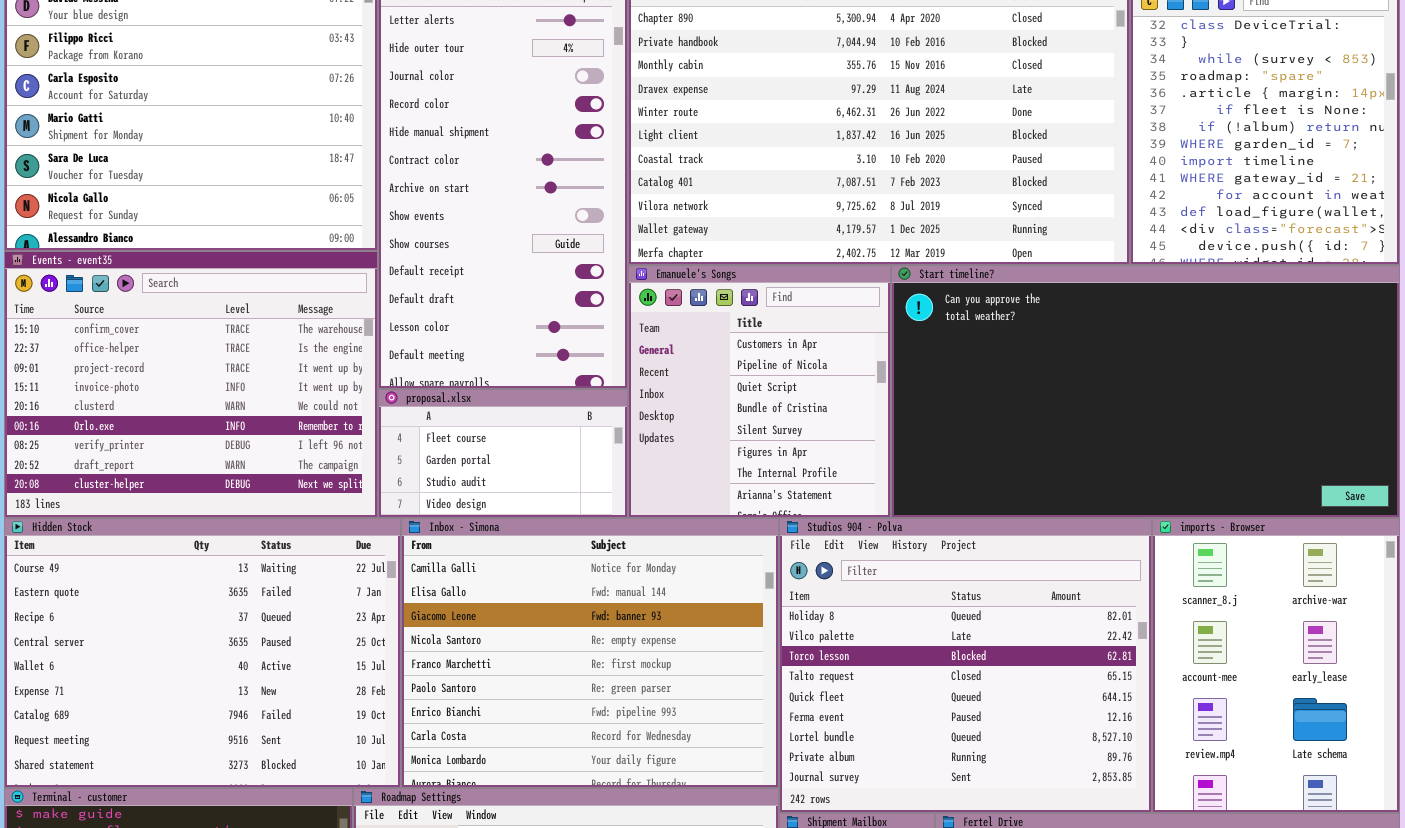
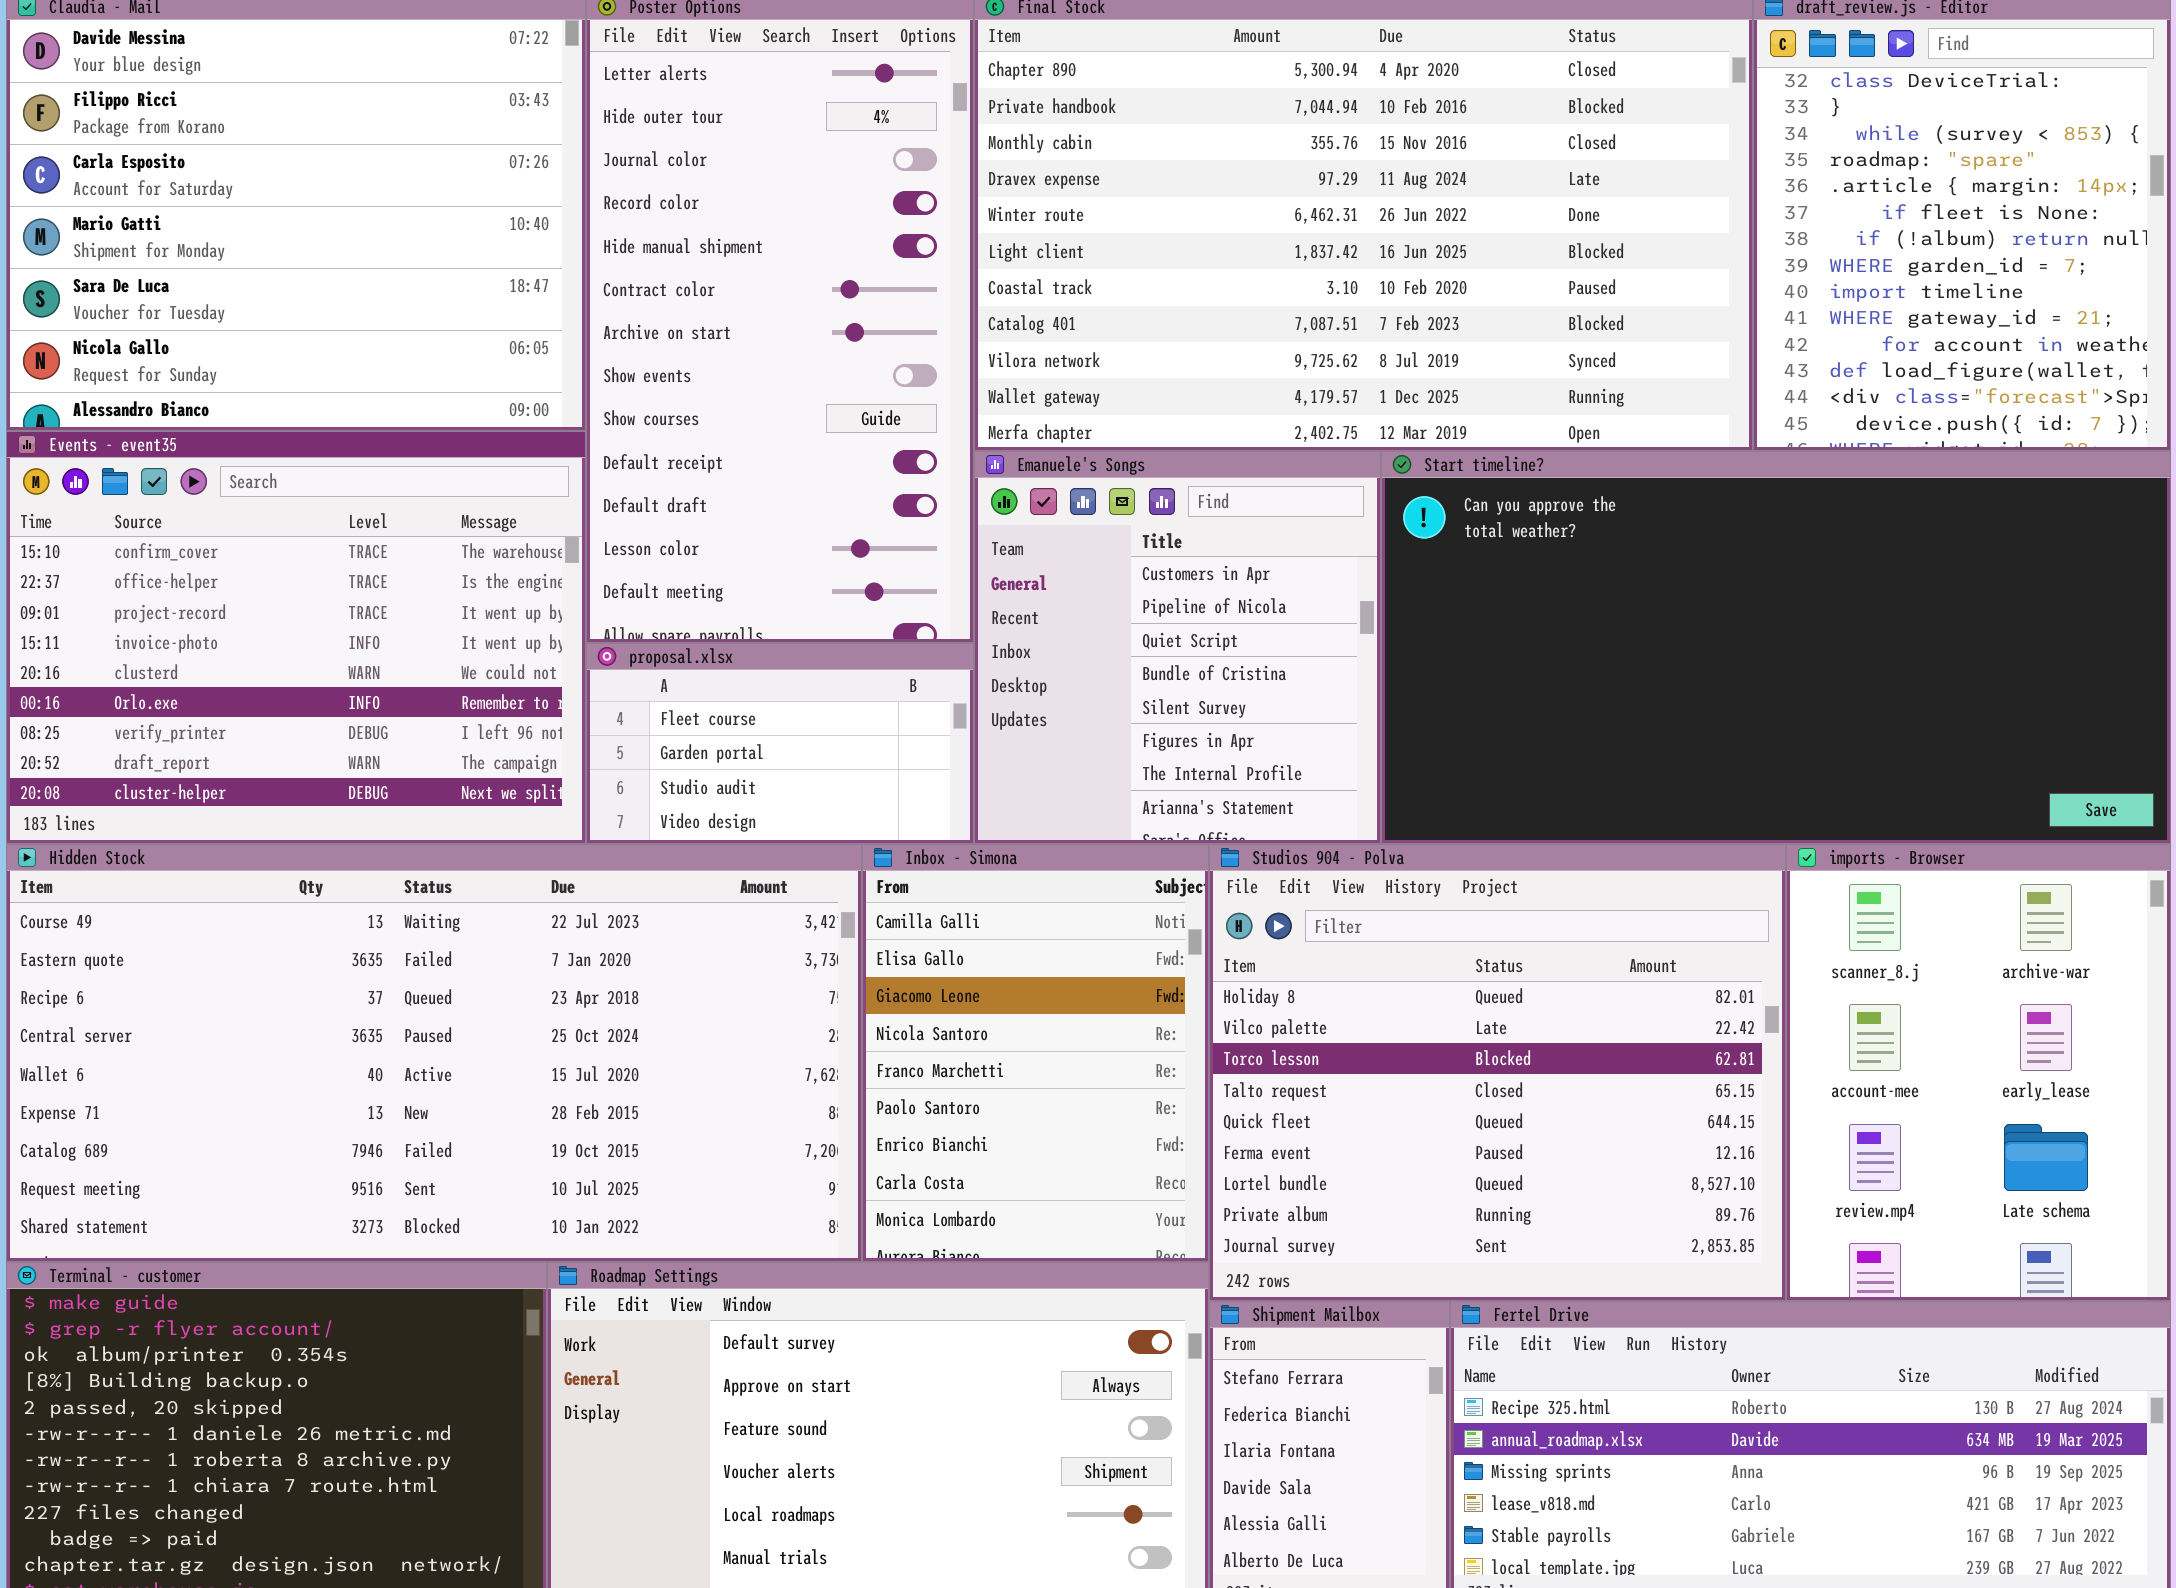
Hidden Stock: [4,518,401,788] -> [6,844,862,1262], resized
Inbox - Simona: [401,518,779,788] -> [862,844,1209,1262], resized

